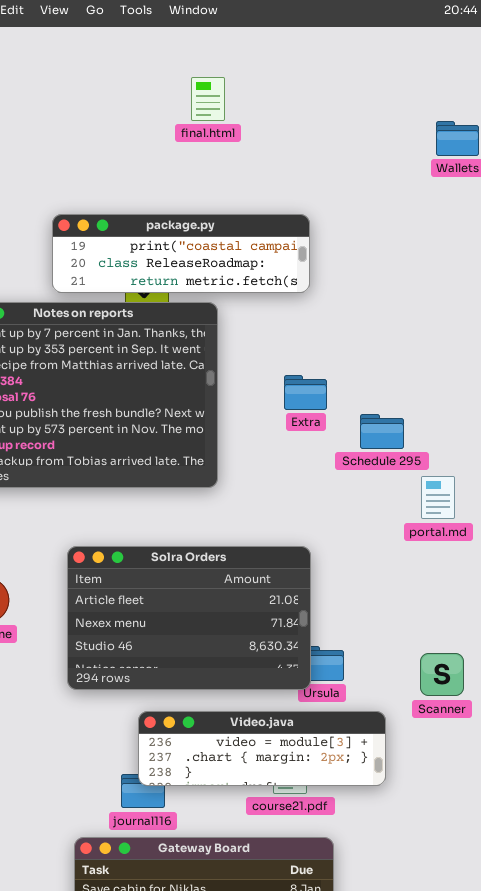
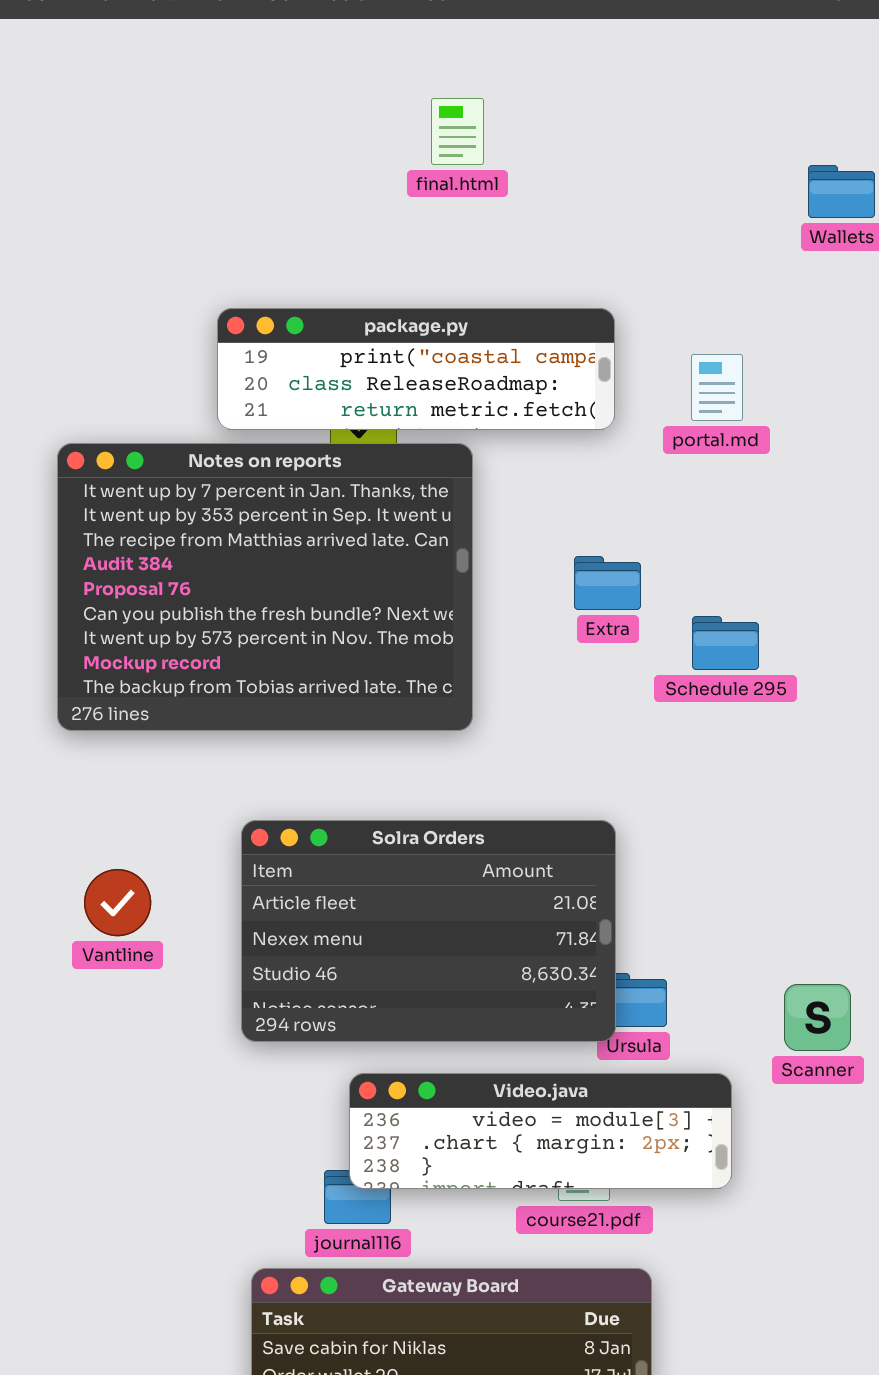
portal.md: [421,476,455,519] -> [691,354,743,421], moved

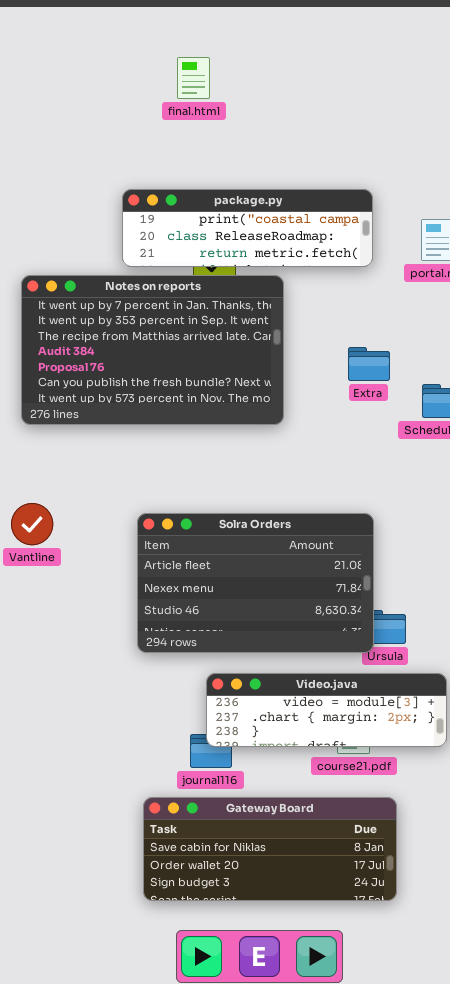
final.html: [431,98,484,165] -> [177,57,210,99], moved
Notes on reports: [57,443,473,731] -> [21,275,284,425], resized
Vantline: [84,869,151,936] -> [11,503,53,545], moved

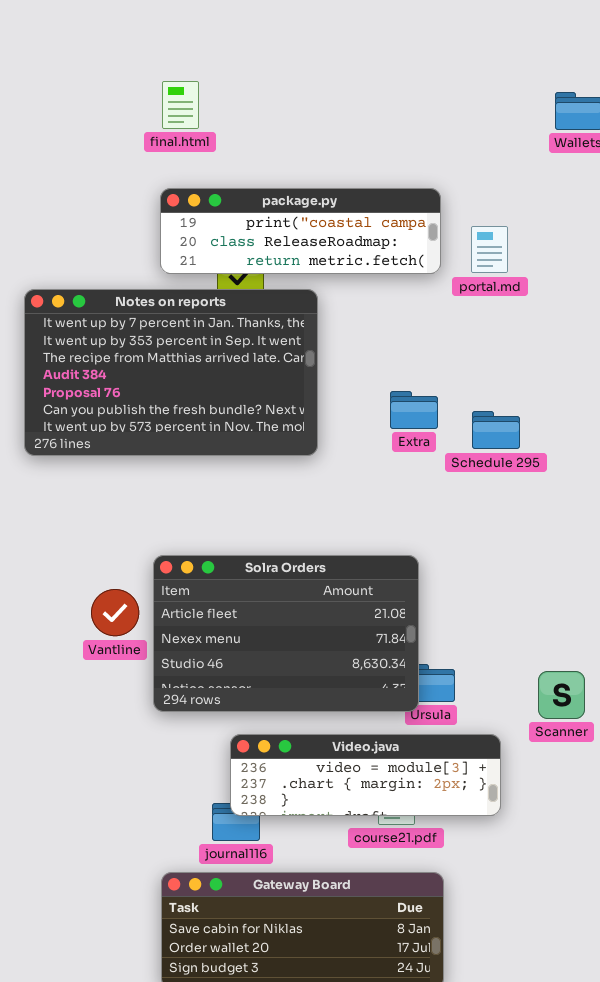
final.html: [177,57,210,99] -> [162,81,199,129], moved
package.py: [122,189,373,267] -> [160,188,441,274], moved
Extra: [348,347,390,381] -> [390,391,438,429], moved
Vantline: [11,503,53,545] -> [91,589,139,636], moved

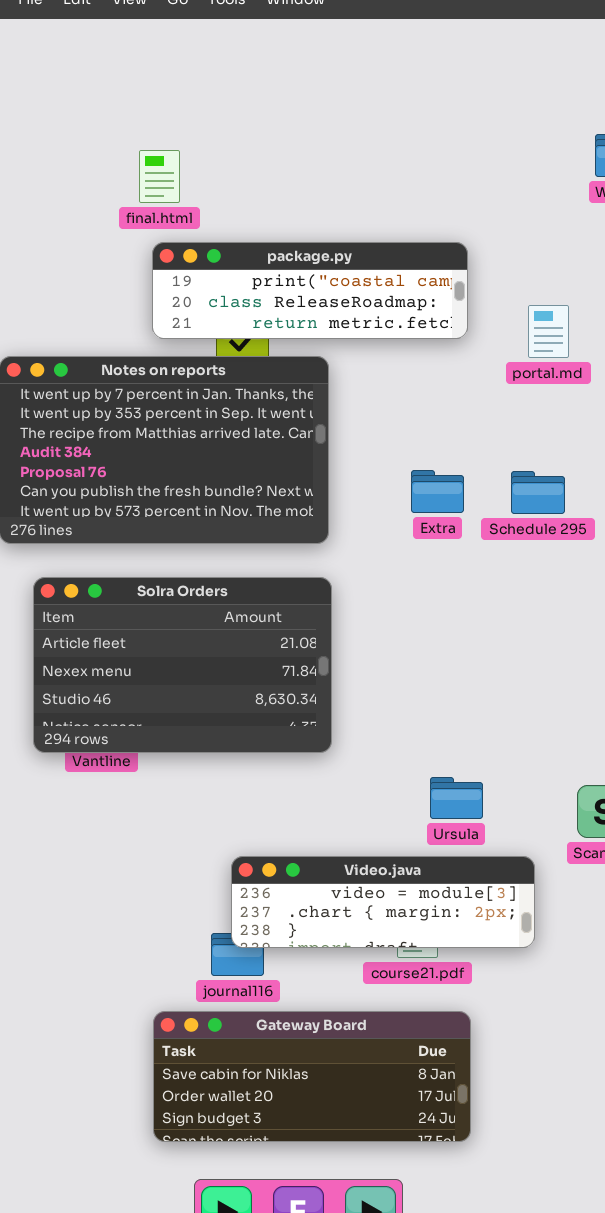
final.html: [162,81,199,129] -> [139,150,180,203], moved
portal.md: [471,226,508,273] -> [528,305,569,358], moved
Schedule 295: [472,411,520,449] -> [511,471,565,514], moved
Solra Orders: [153,555,419,712] -> [33,577,332,753], moved

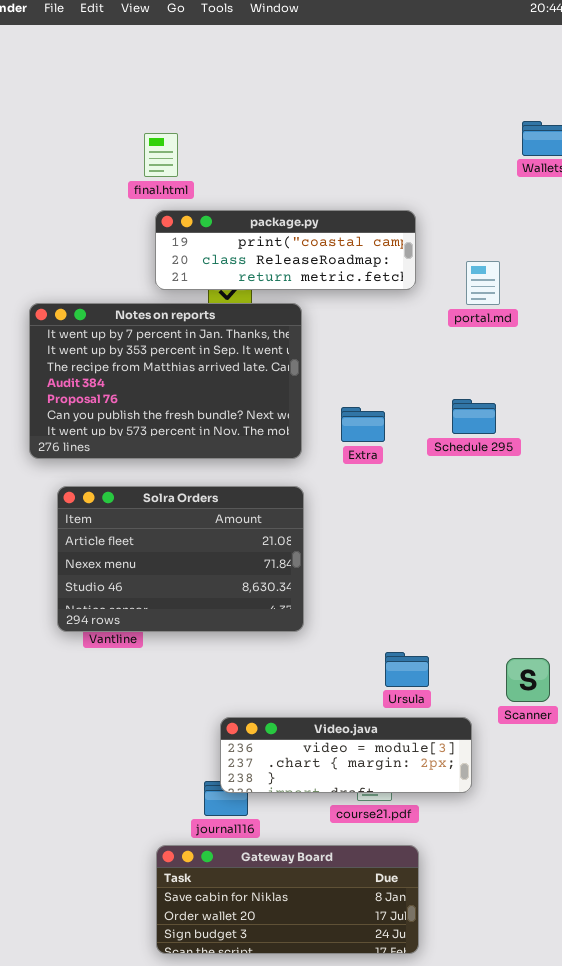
Extra: [411,470,464,513] -> [341,407,385,442], moved

